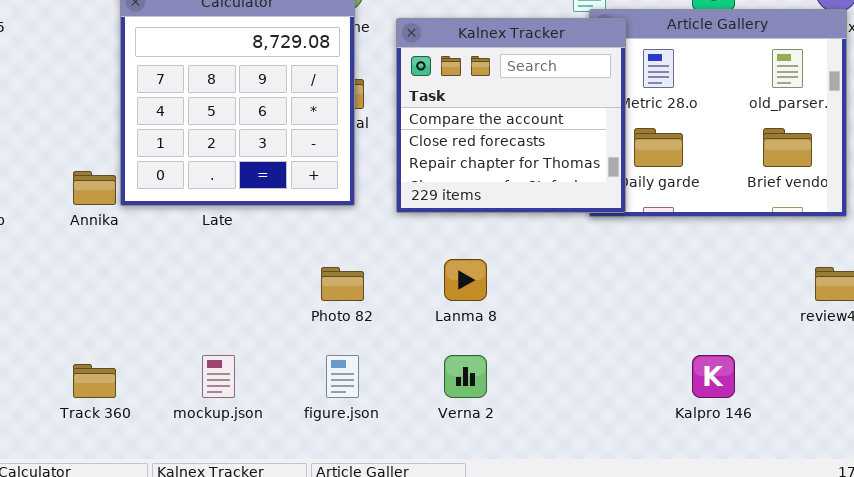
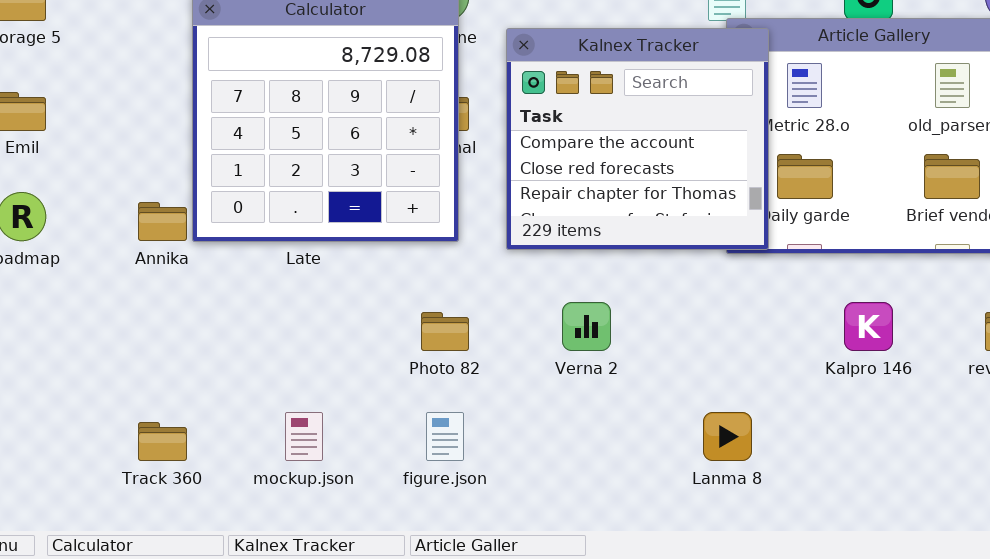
Lanma 8: [444,259,487,301] -> [703,412,752,461], moved
Verna 2: [444,355,487,398] -> [562,302,611,351], moved
Kalpro 146: [692,355,735,398] -> [844,302,893,351], moved

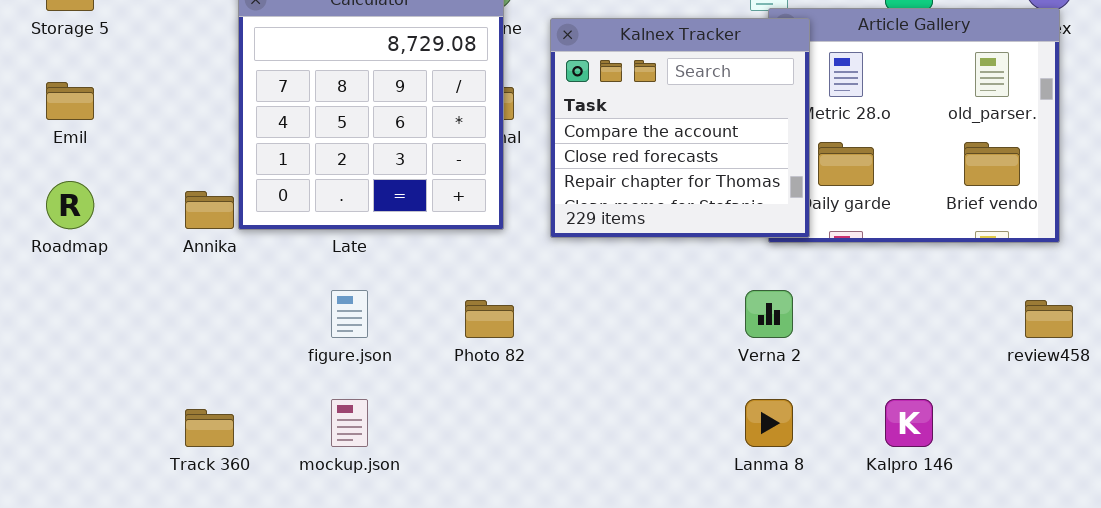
Verna 2: [562,302,611,351] -> [745,290,793,338], moved
Kalpro 146: [844,302,893,351] -> [885,399,933,447], moved
figure.json: [426,412,464,461] -> [331,290,368,338], moved

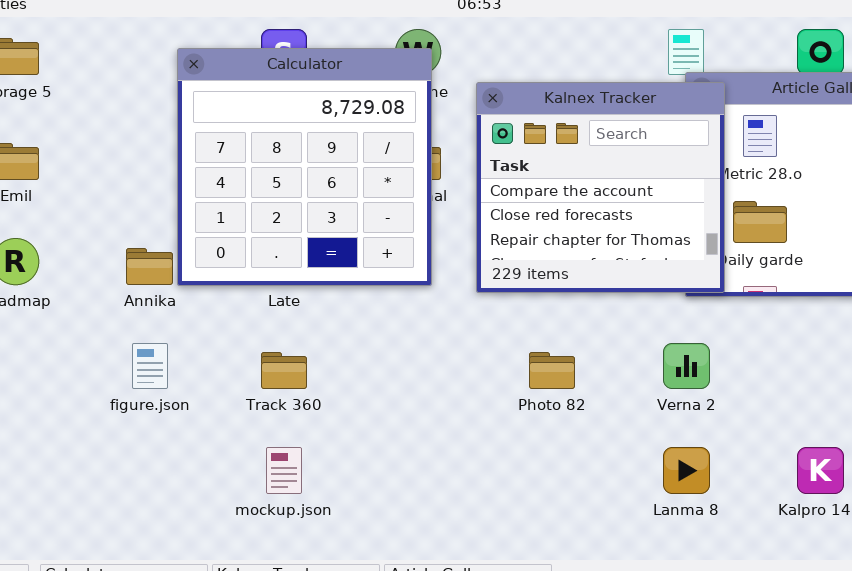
figure.json: [331,290,368,338] -> [132,343,168,389], moved
Photo 82: [465,300,514,338] -> [529,352,575,389], moved
Track 360: [185,409,234,447] -> [261,352,307,389], moved

